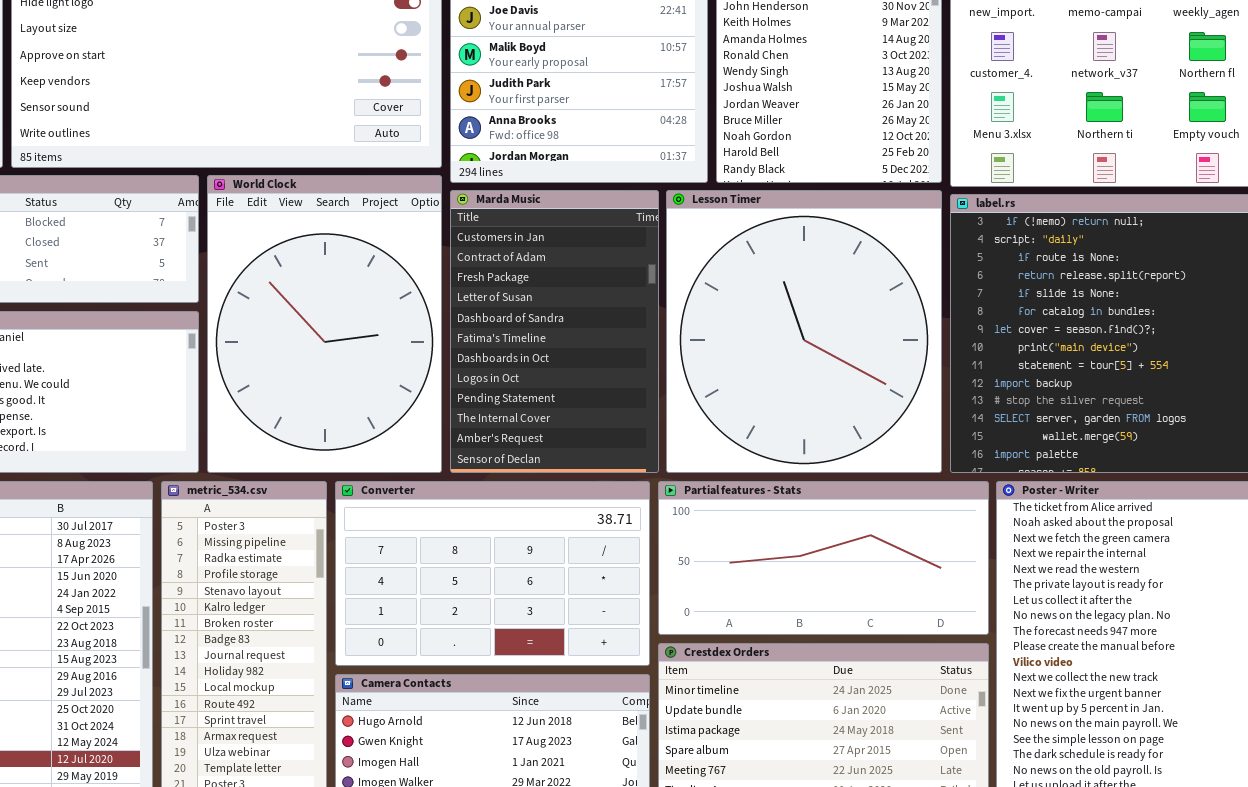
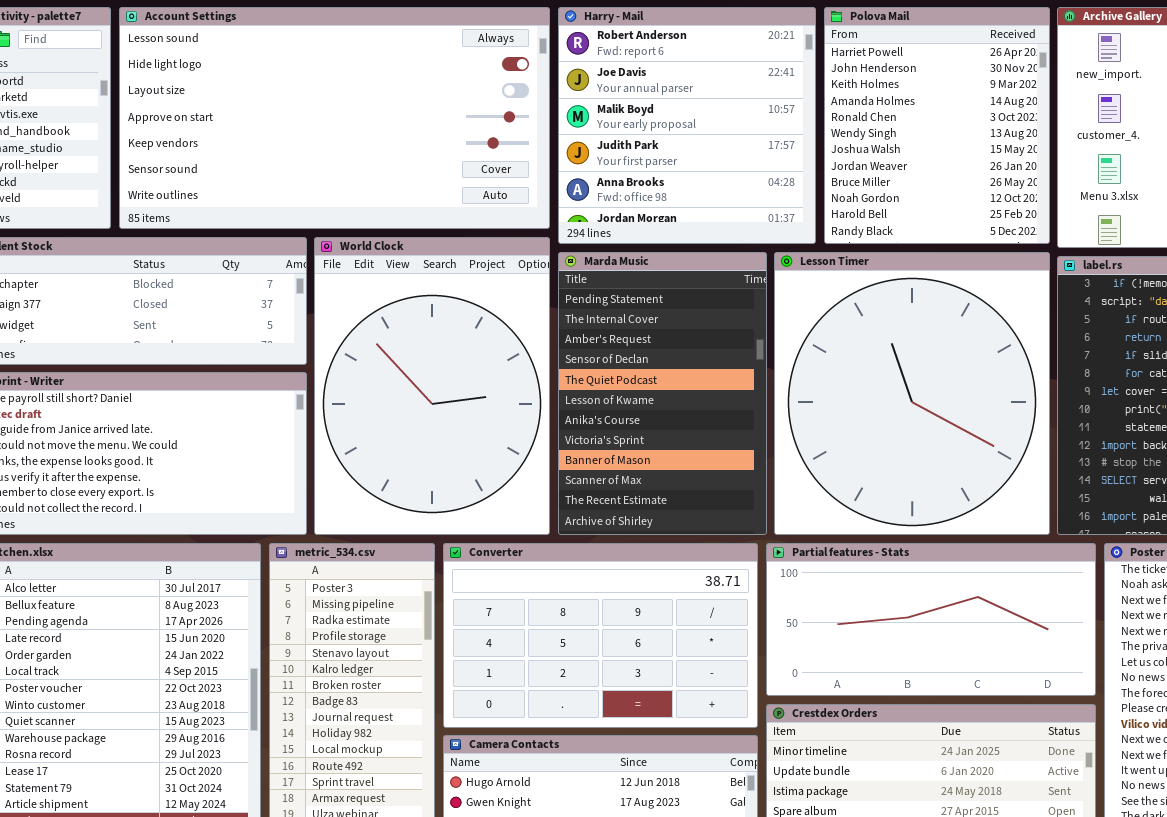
Marda Music: [450,190,659,473] -> [558,252,767,535], scrolled down 8 rows

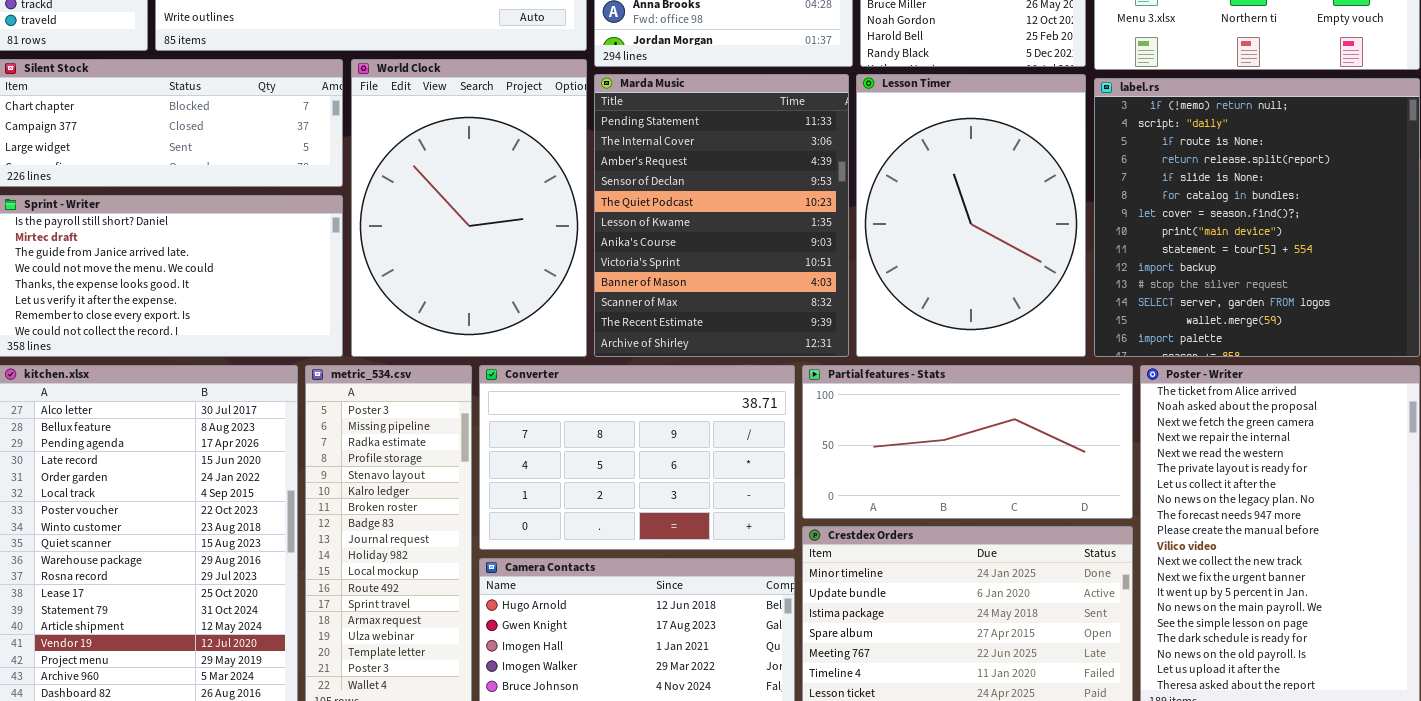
Marda Music: [558,252,767,535] -> [594,74,849,357], resized
Lesson Timer: [774,252,1050,535] -> [856,74,1086,357], resized

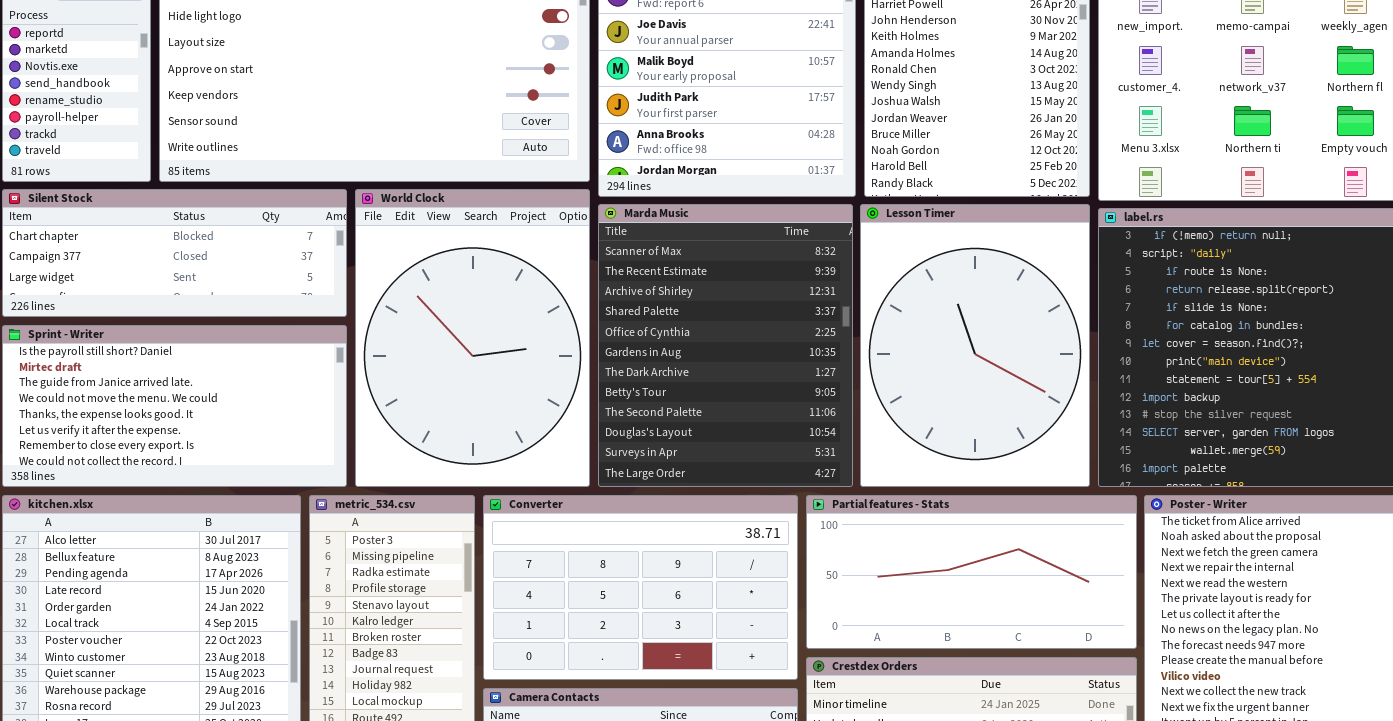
Marda Music: [594,74,849,357] -> [598,204,853,487], scrolled down 9 rows

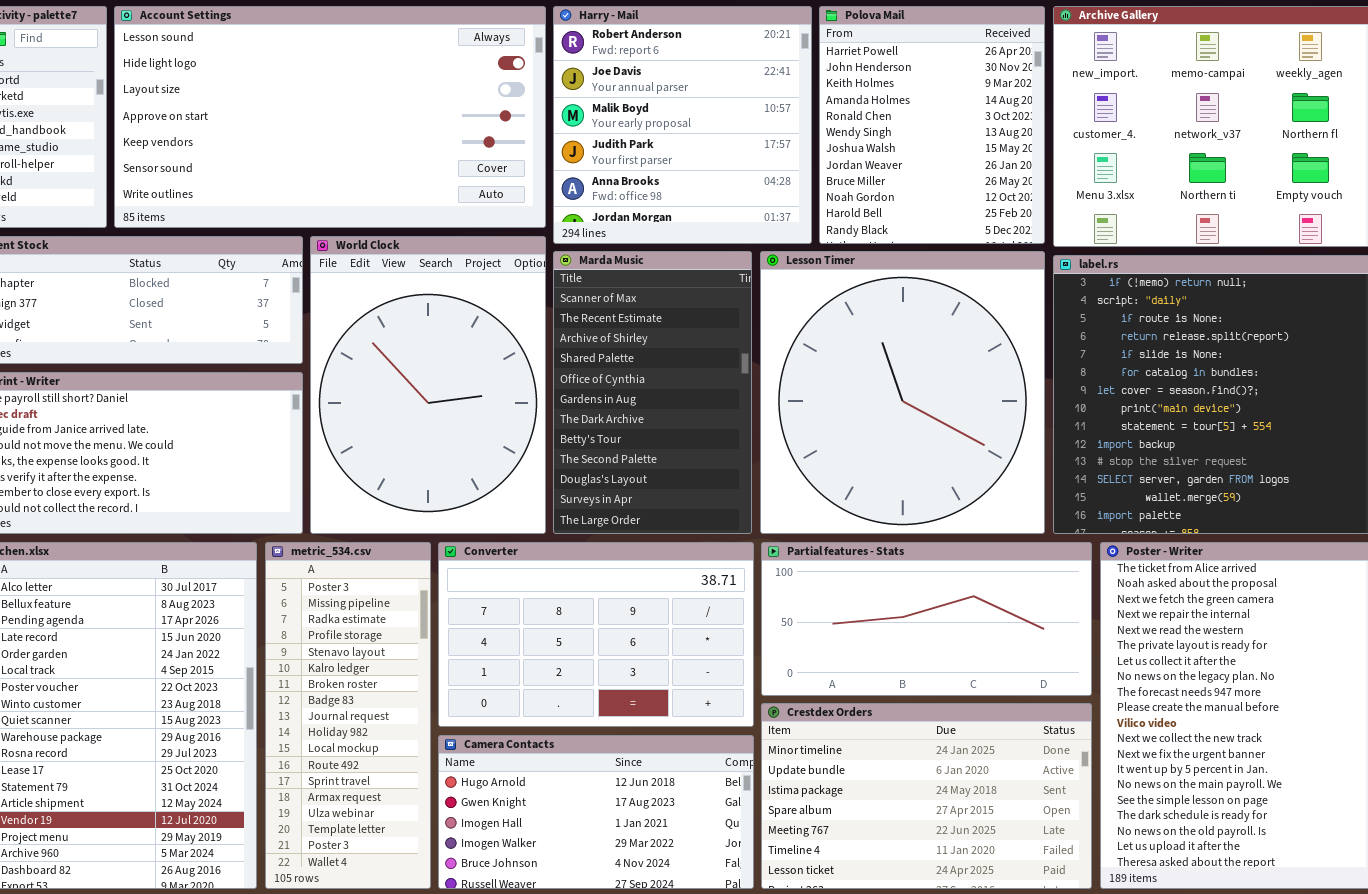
Marda Music: [598,204,853,487] -> [553,251,752,534], resized
Lesson Timer: [860,204,1090,487] -> [760,251,1045,534], resized

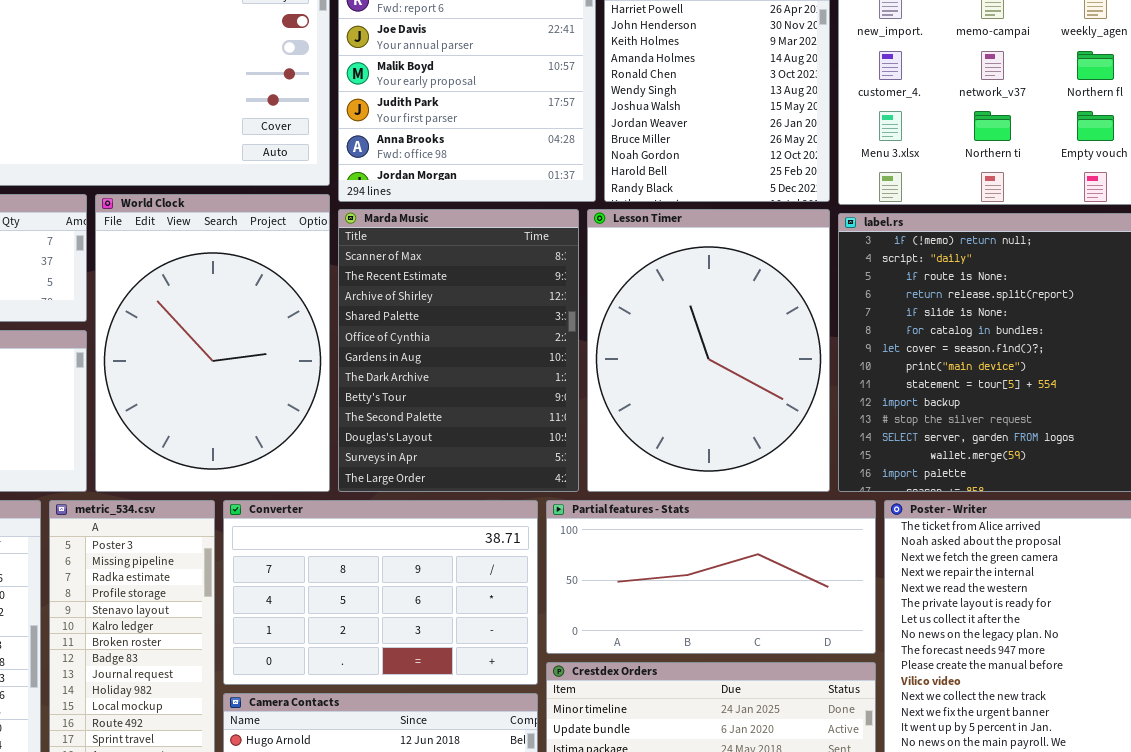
Marda Music: [553,251,752,534] -> [338,209,579,492], resized
Lesson Timer: [760,251,1045,534] -> [587,209,830,492], resized

